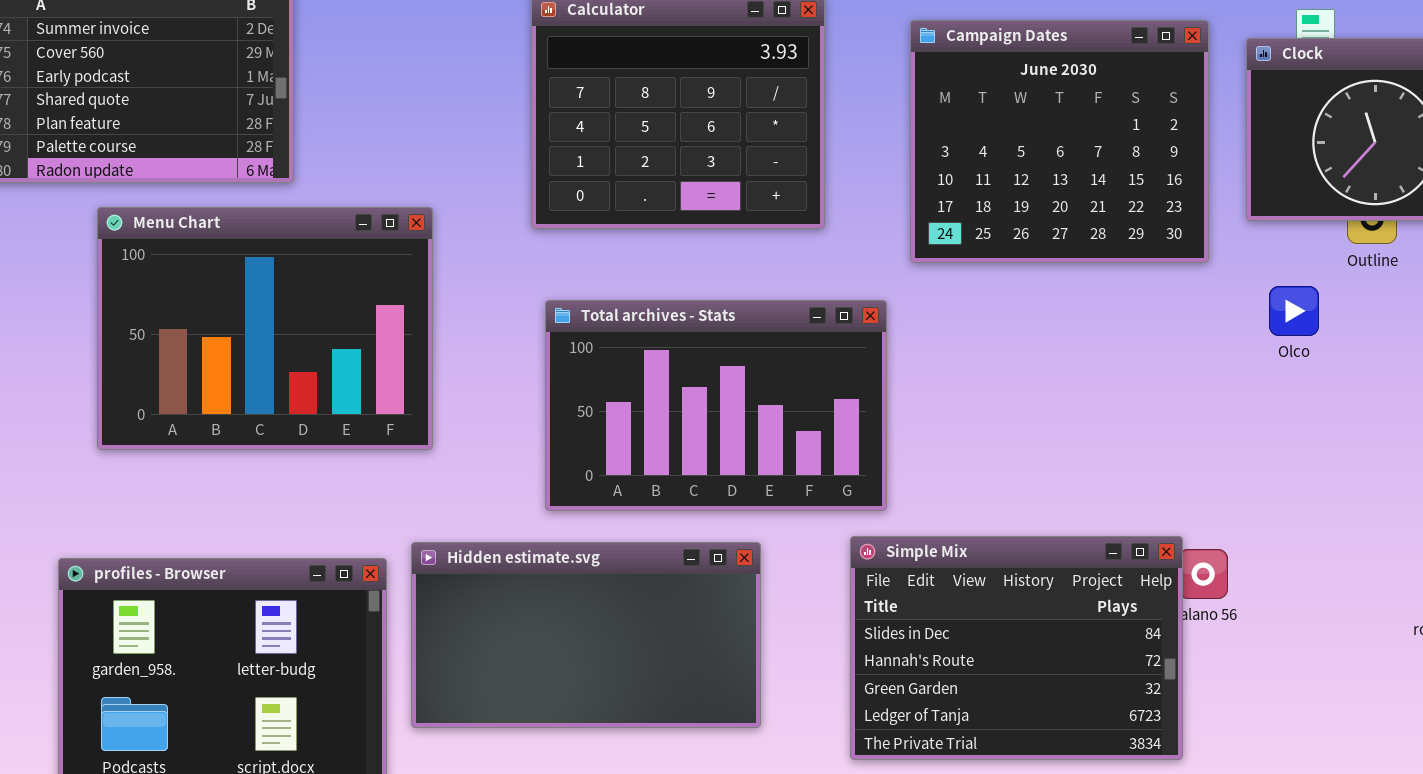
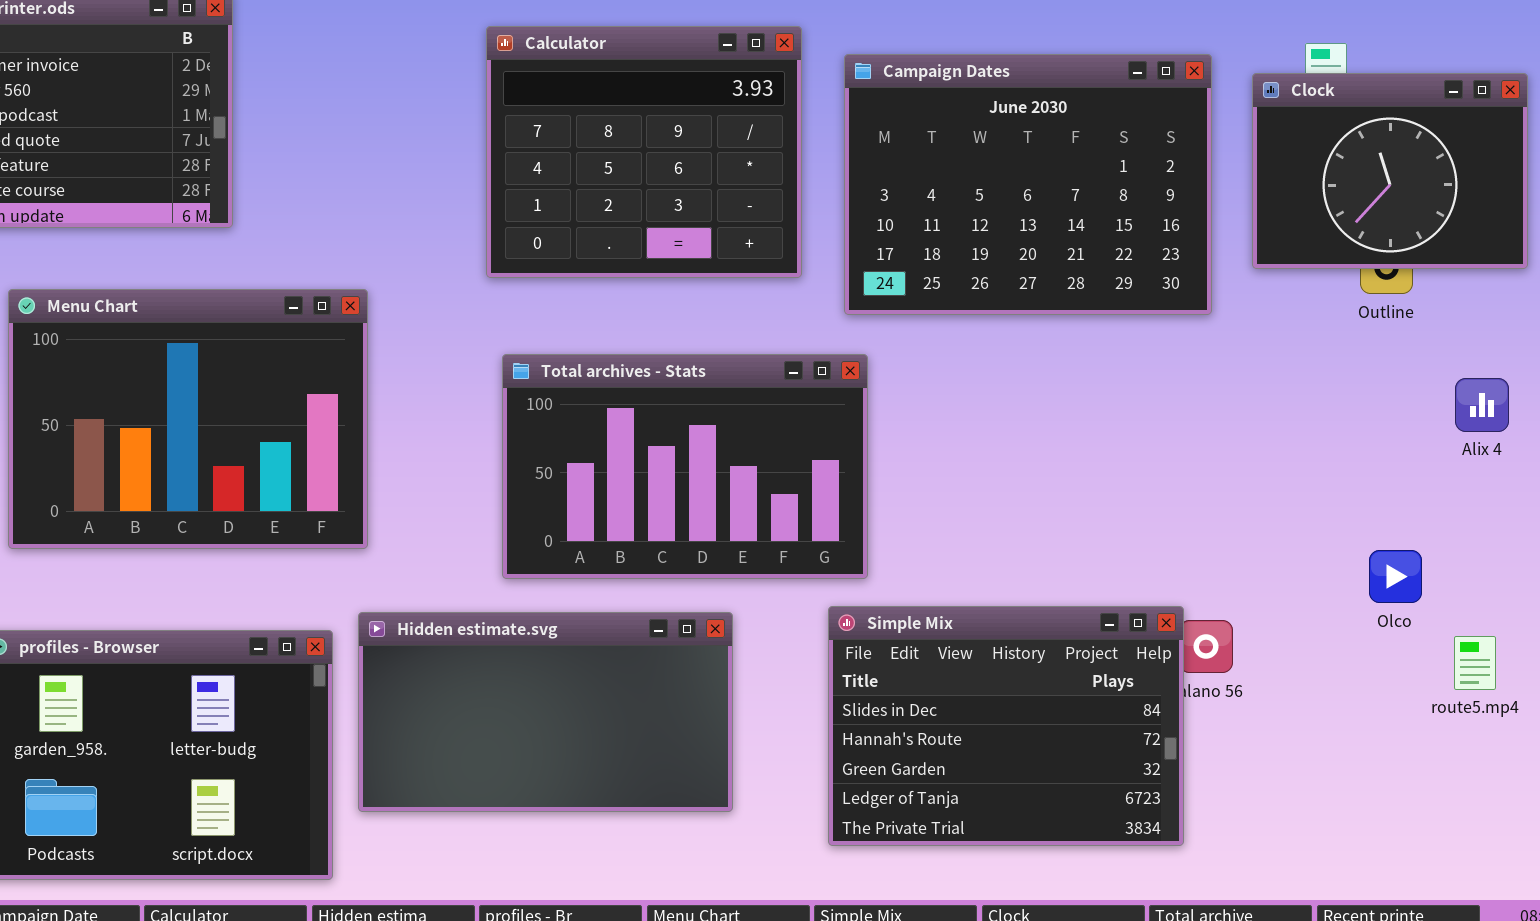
Campaign Dates: [910,20,1209,263] -> [844,54,1212,315], resized
Menu Chart: [97,207,433,450] -> [8,289,368,549], moved
Olco: [1269,286,1319,336] -> [1369,550,1422,603], moved

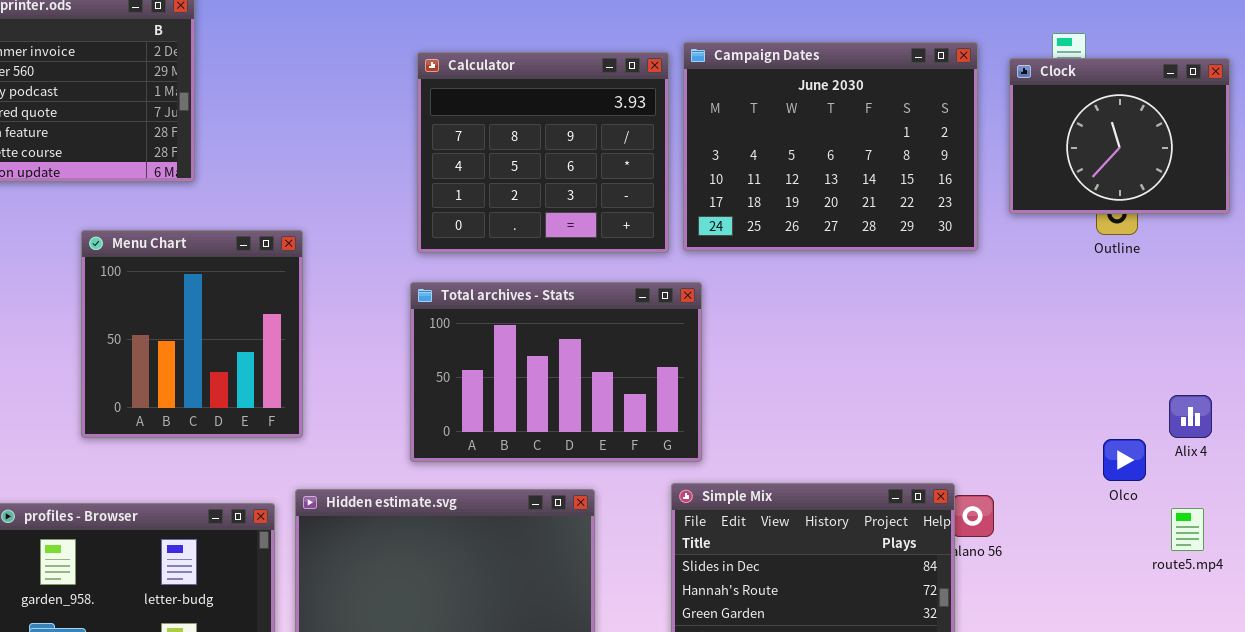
Calculator: [486,26,802,278] -> [417,52,669,253], moved
Menu Chart: [8,289,368,549] -> [81,230,303,438], resized
Alix 4: [1455,378,1509,432] -> [1169,395,1212,438], moved

